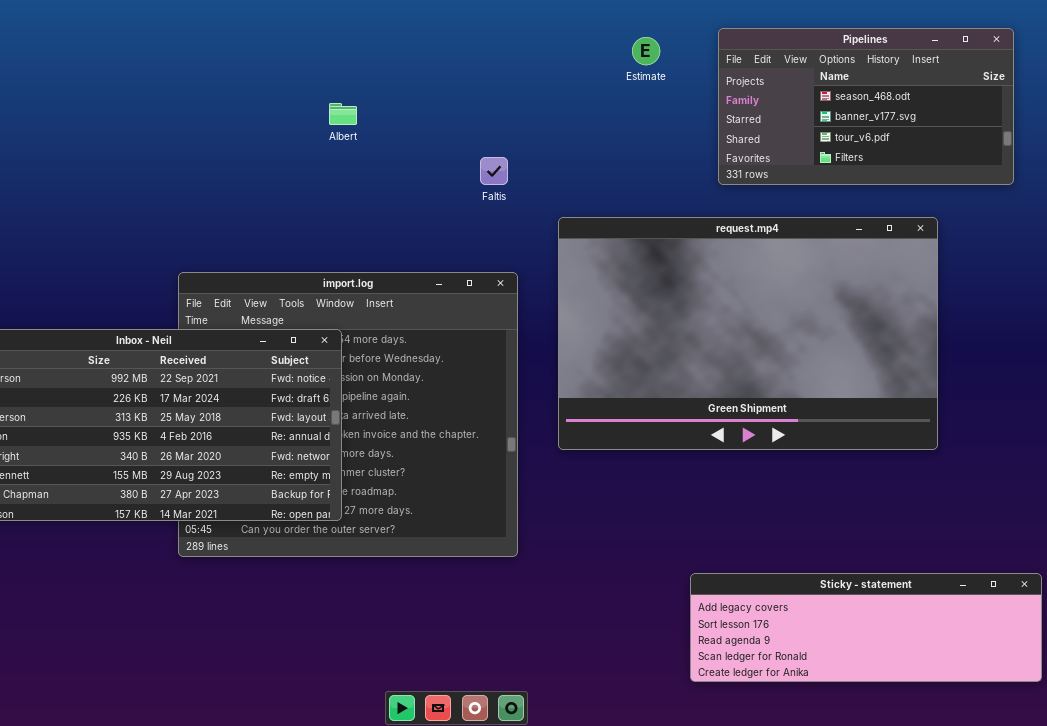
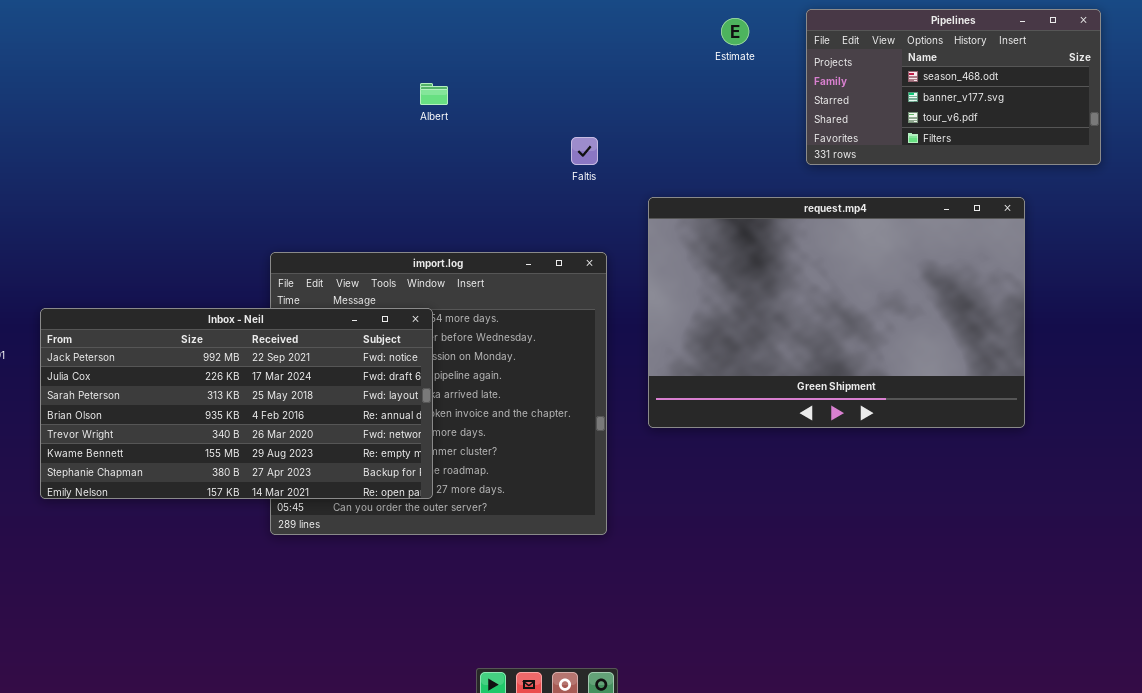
Sticky - statement: [690,573,1042,682] -> none, closed

